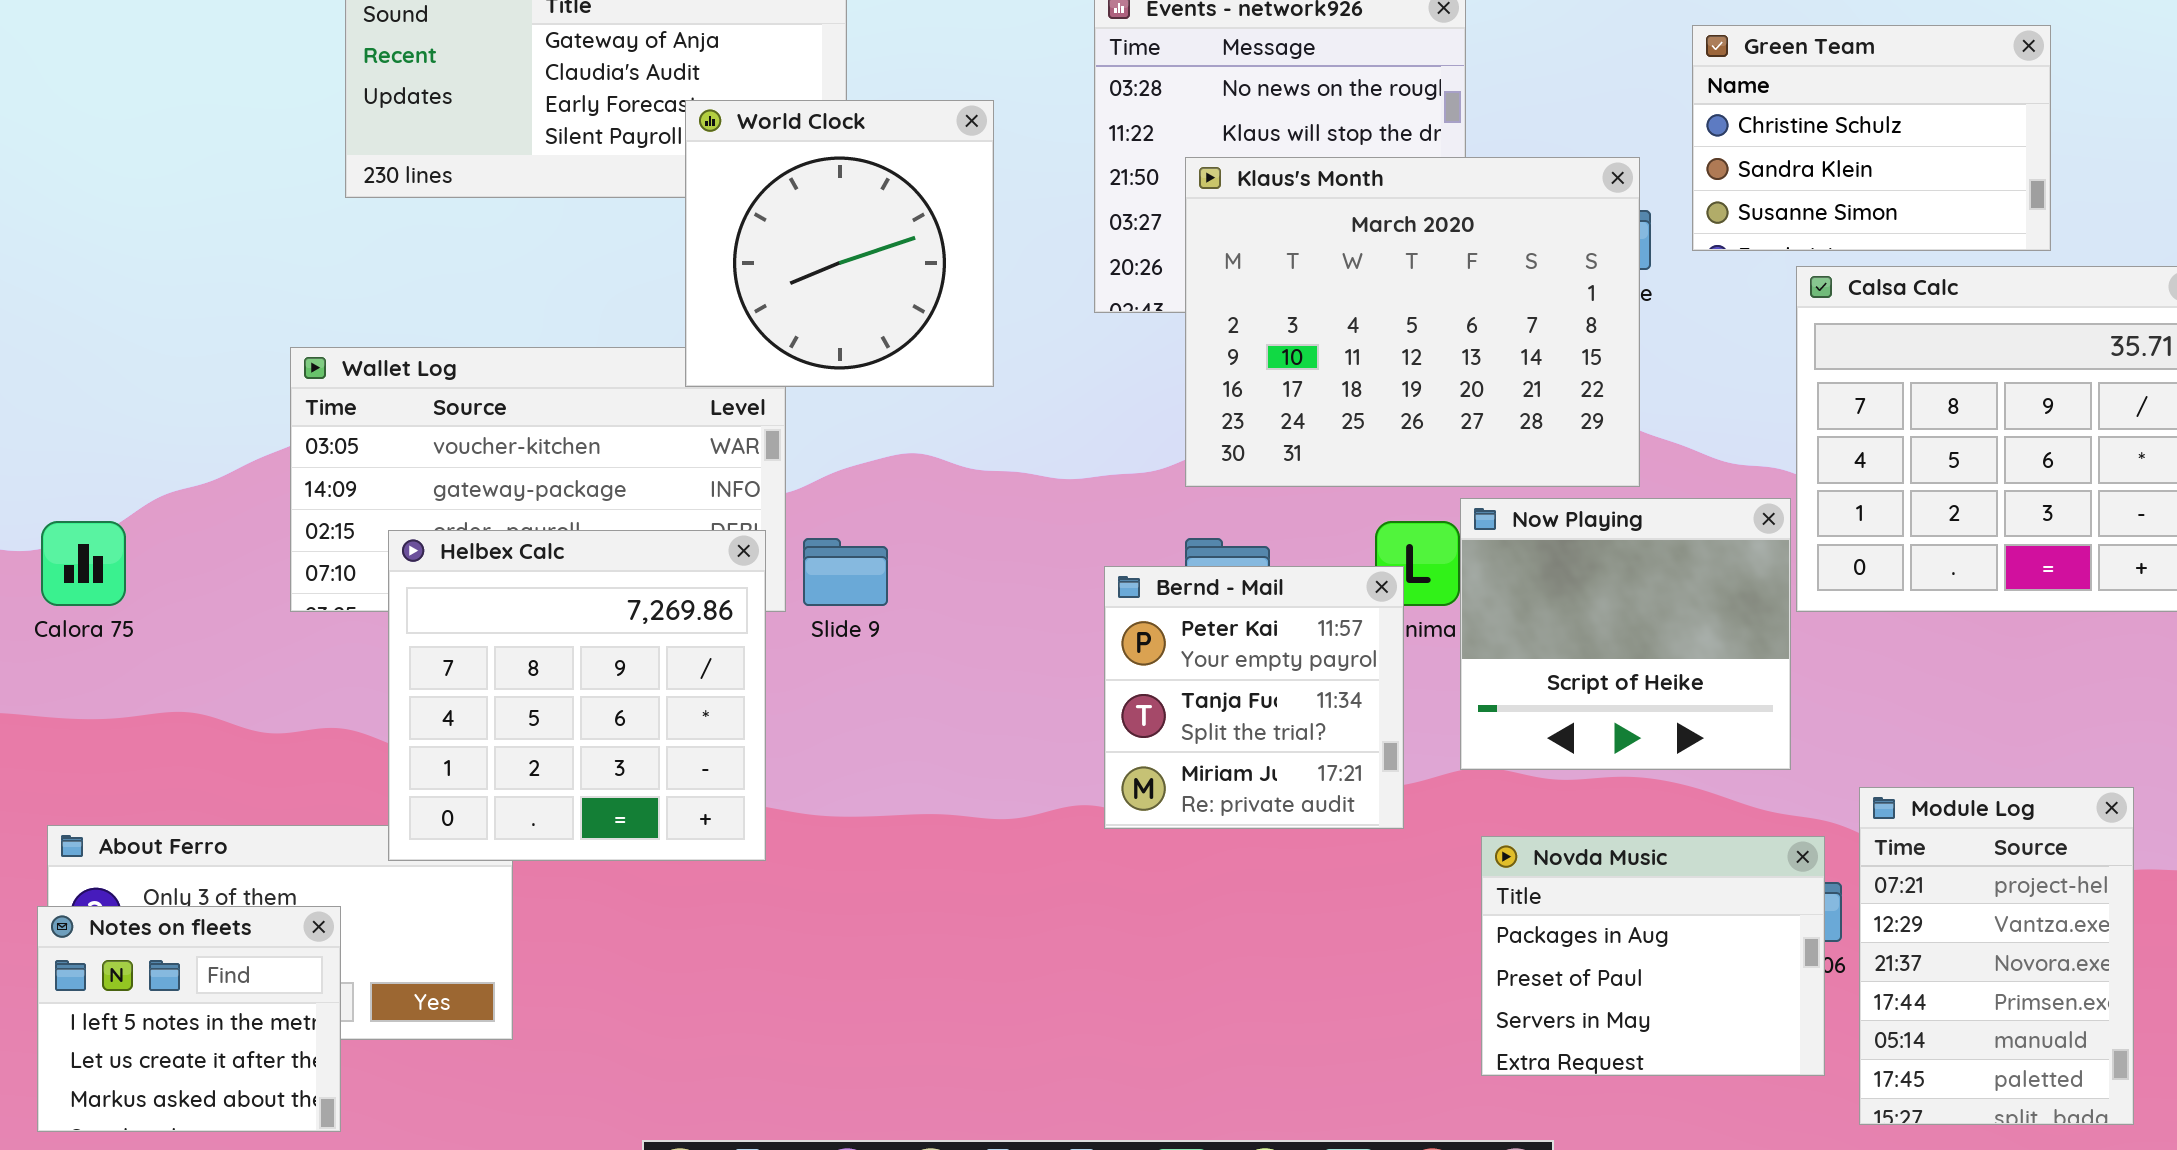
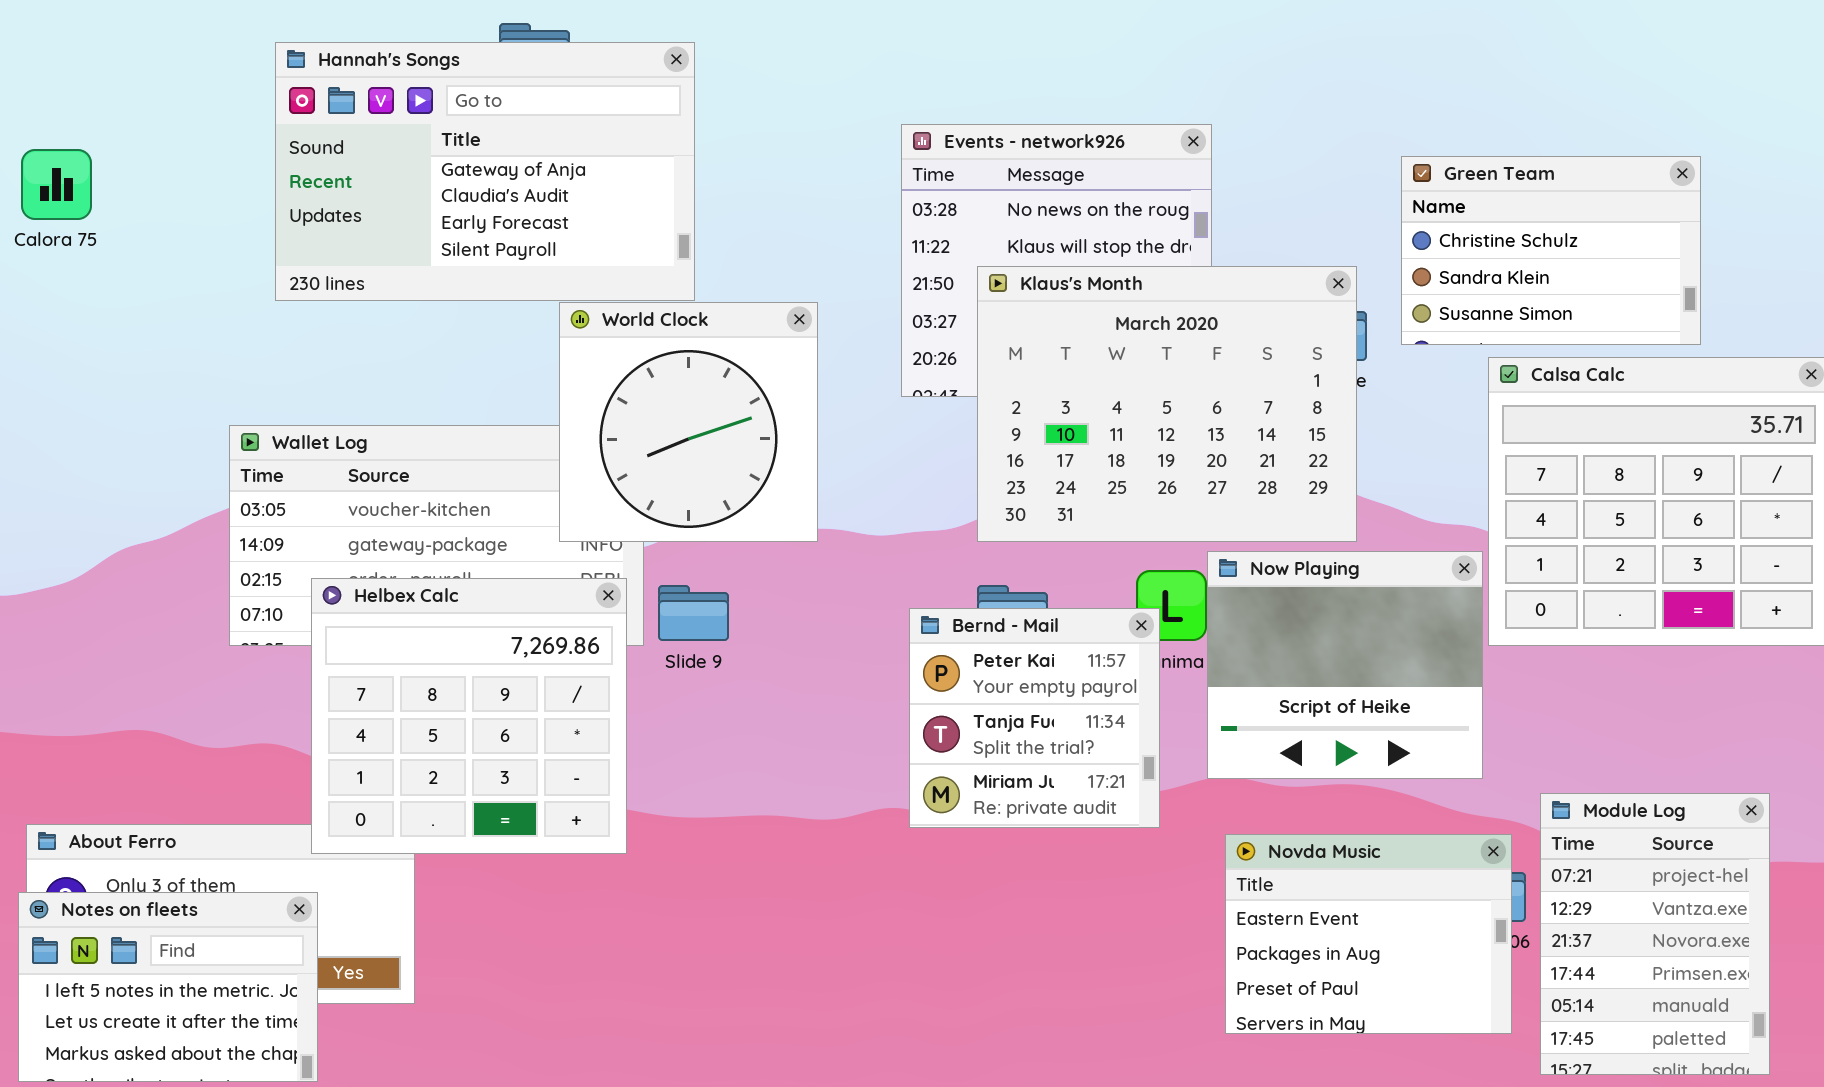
World Clock: [685,100,994,387] -> [559,302,818,542], moved
Calora 75: [41,521,126,606] -> [21,149,92,220], moved
Novda Music: [1481,836,1825,1076] -> [1225,834,1512,1034], scrolled up 1 row
Notes on fleets: [37,906,341,1132] -> [18,892,318,1082], resized

